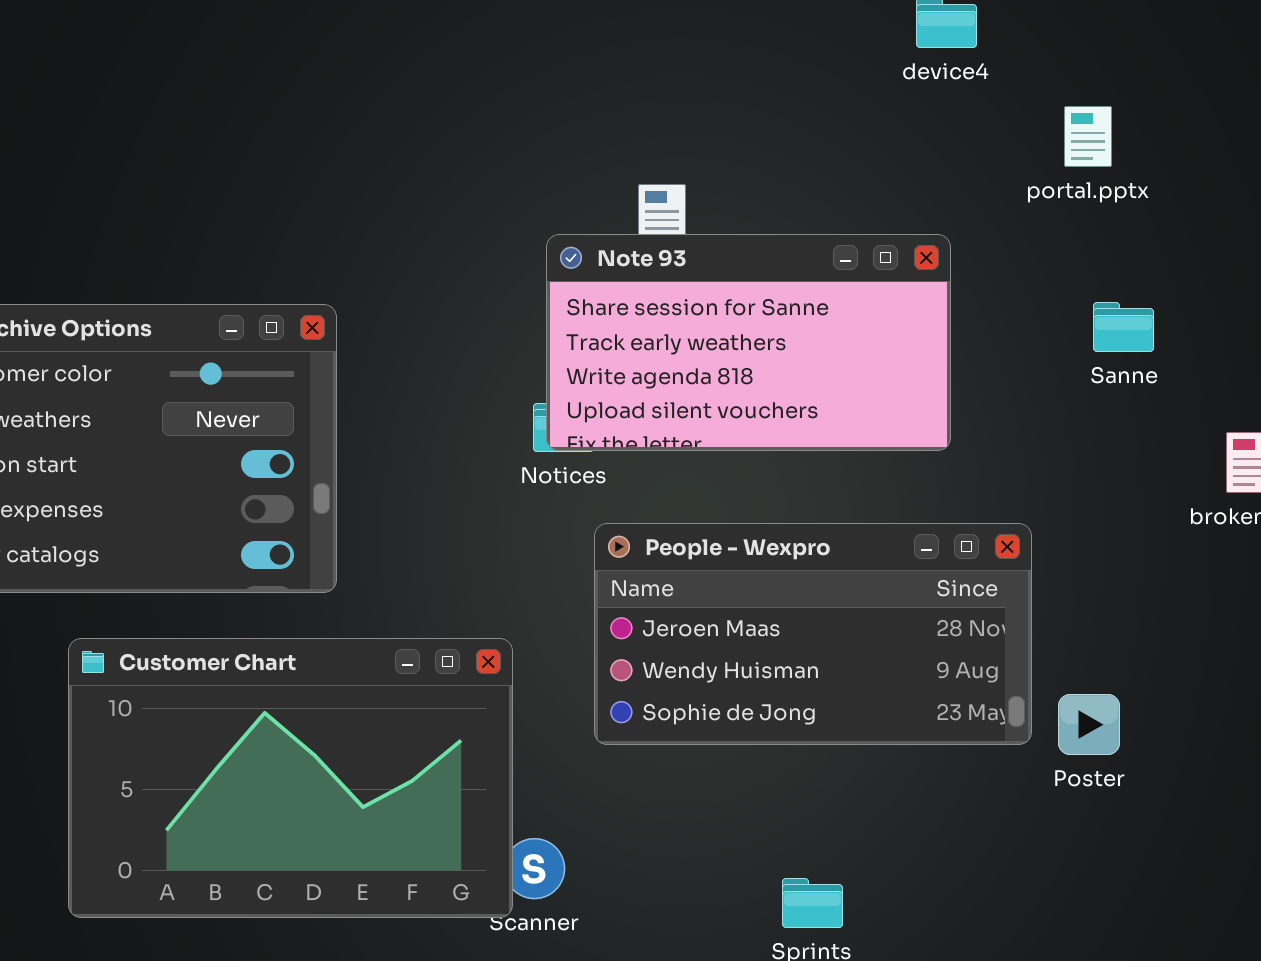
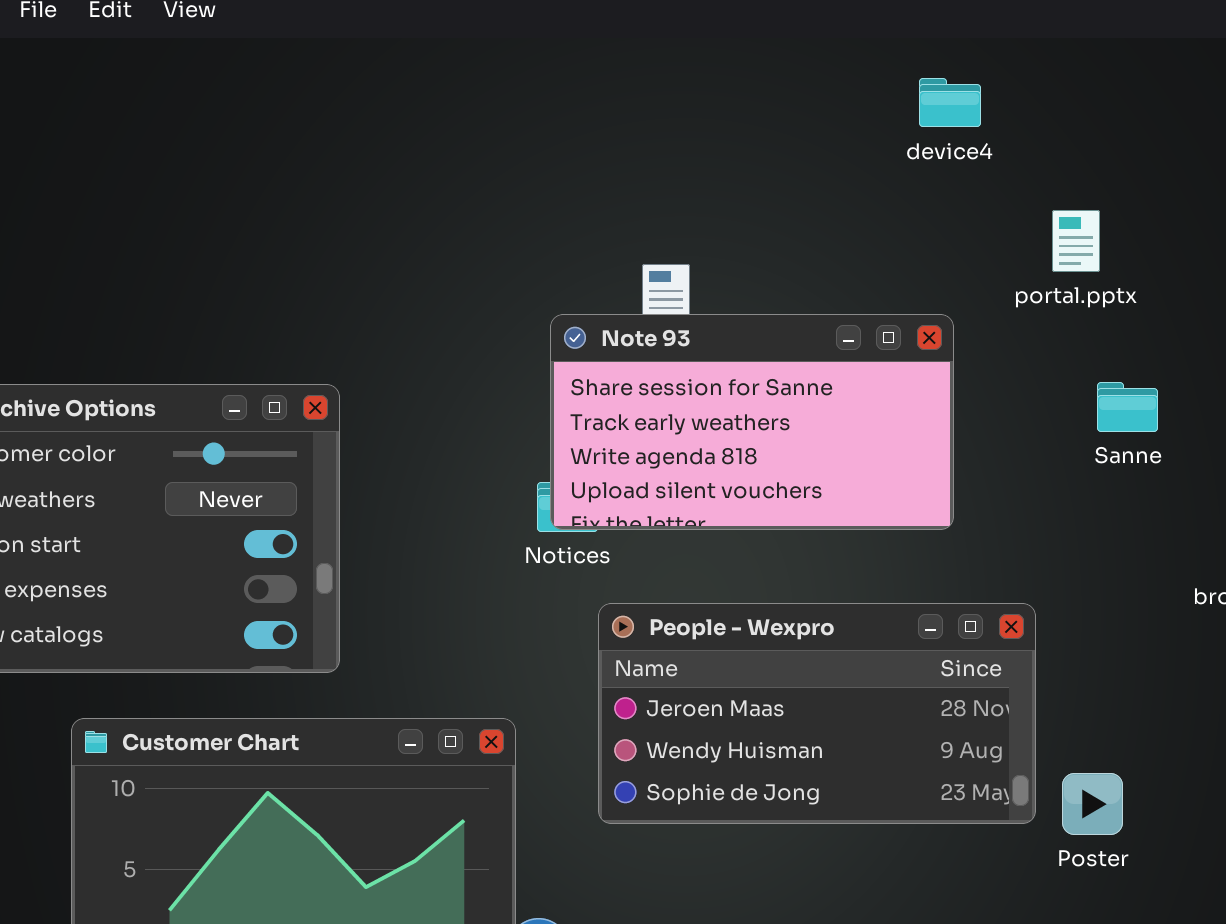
portal.pptx: [1064,106,1112,167] -> [1052,210,1100,272], moved

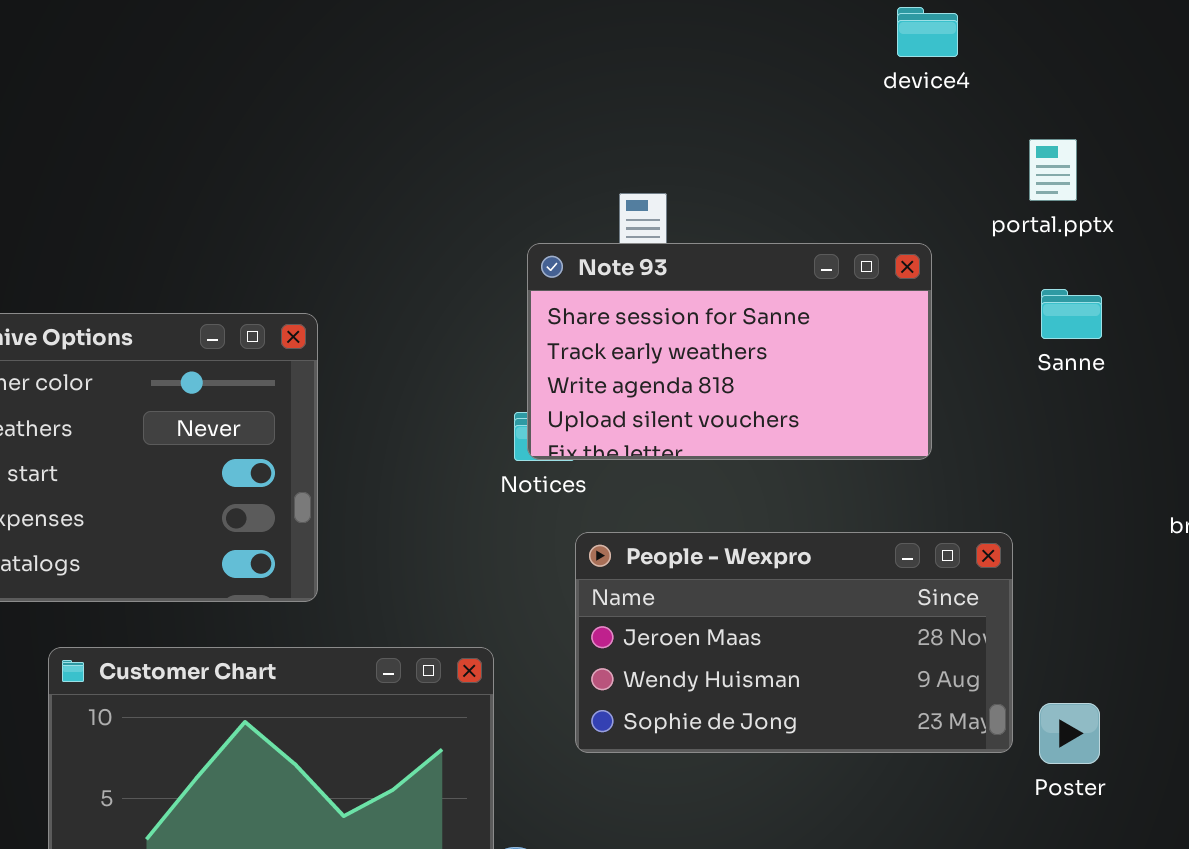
Sanne: [1097,382,1158,432] -> [1041,289,1102,339], moved

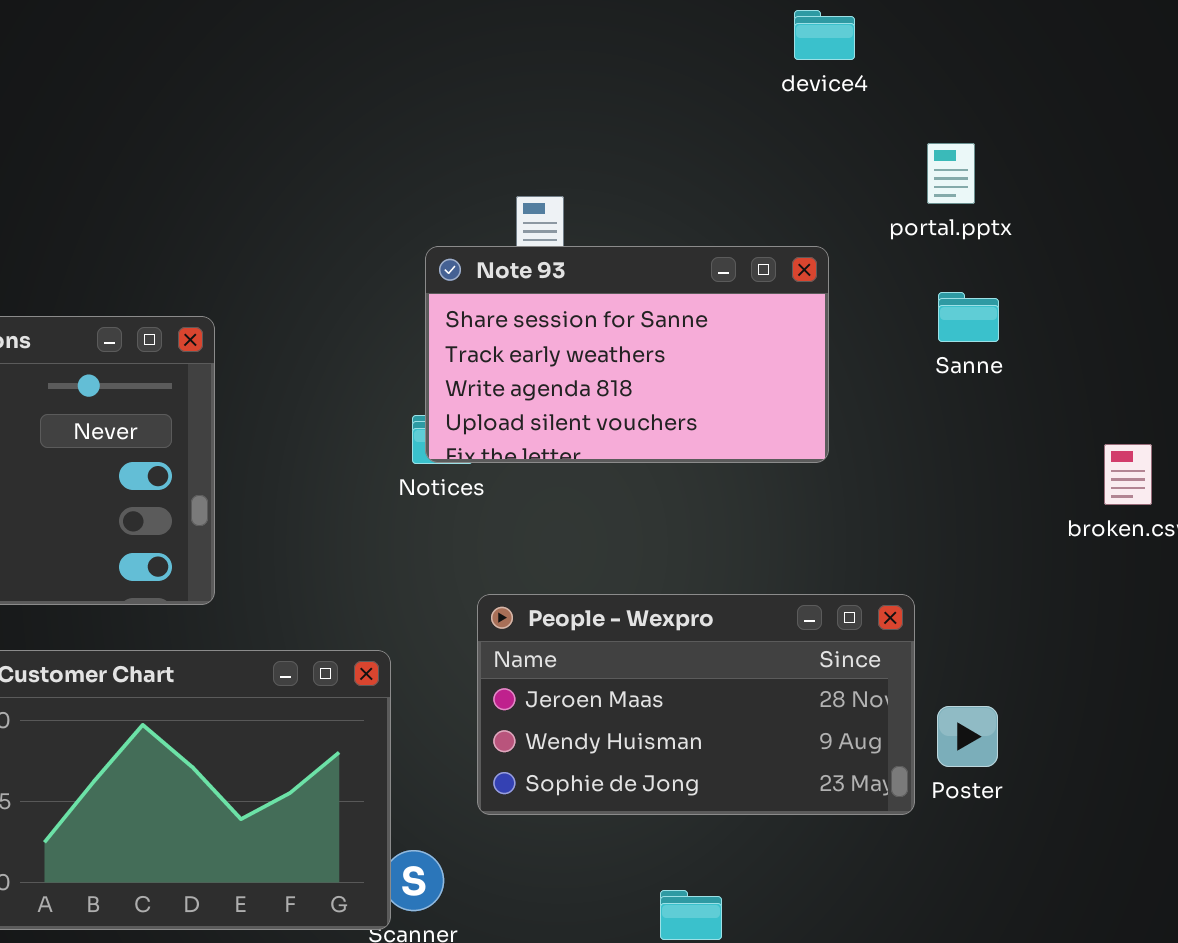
People - Wexpro: [575,532,1013,753] -> [477,594,915,815], moved

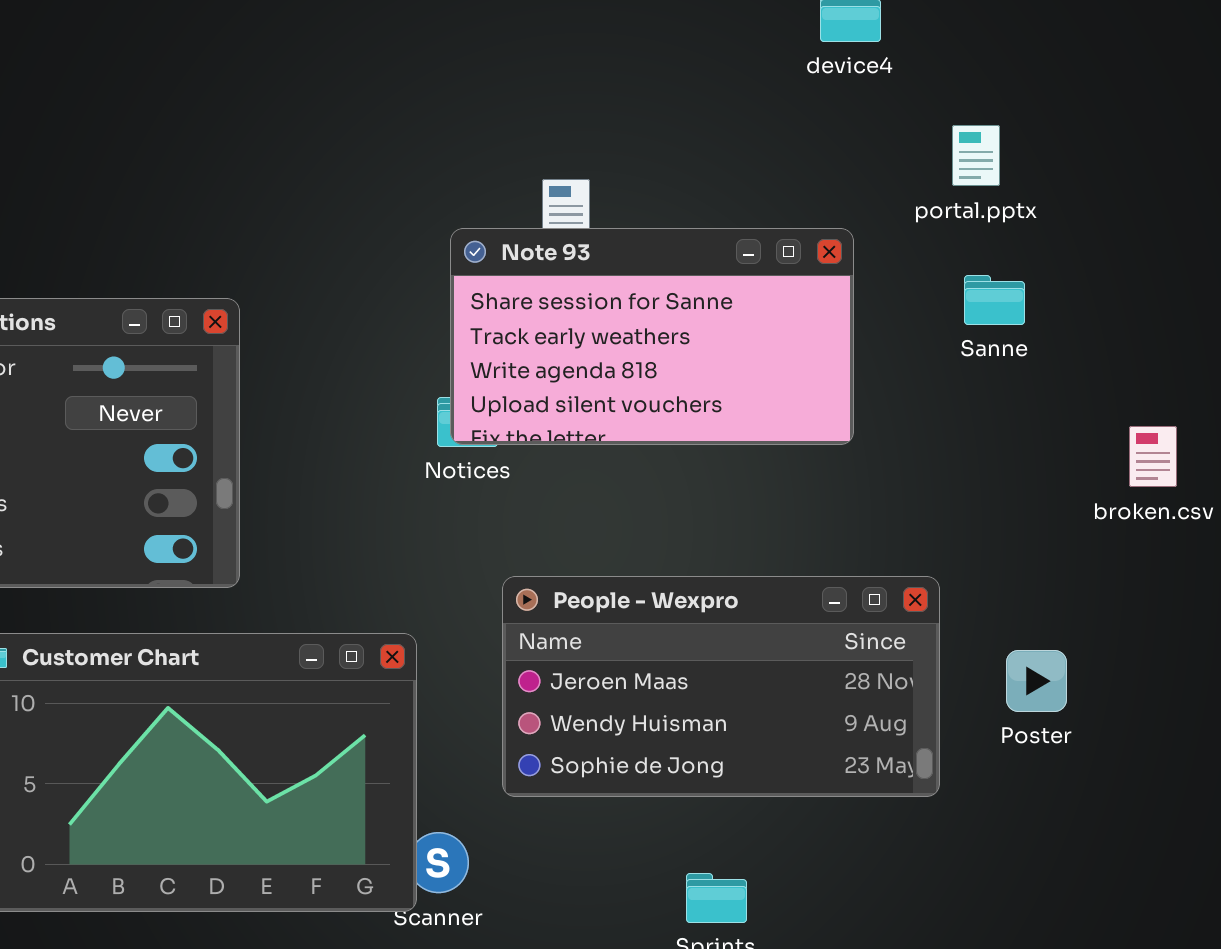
Poster: [937,706,998,767] -> [1006,650,1067,712], moved

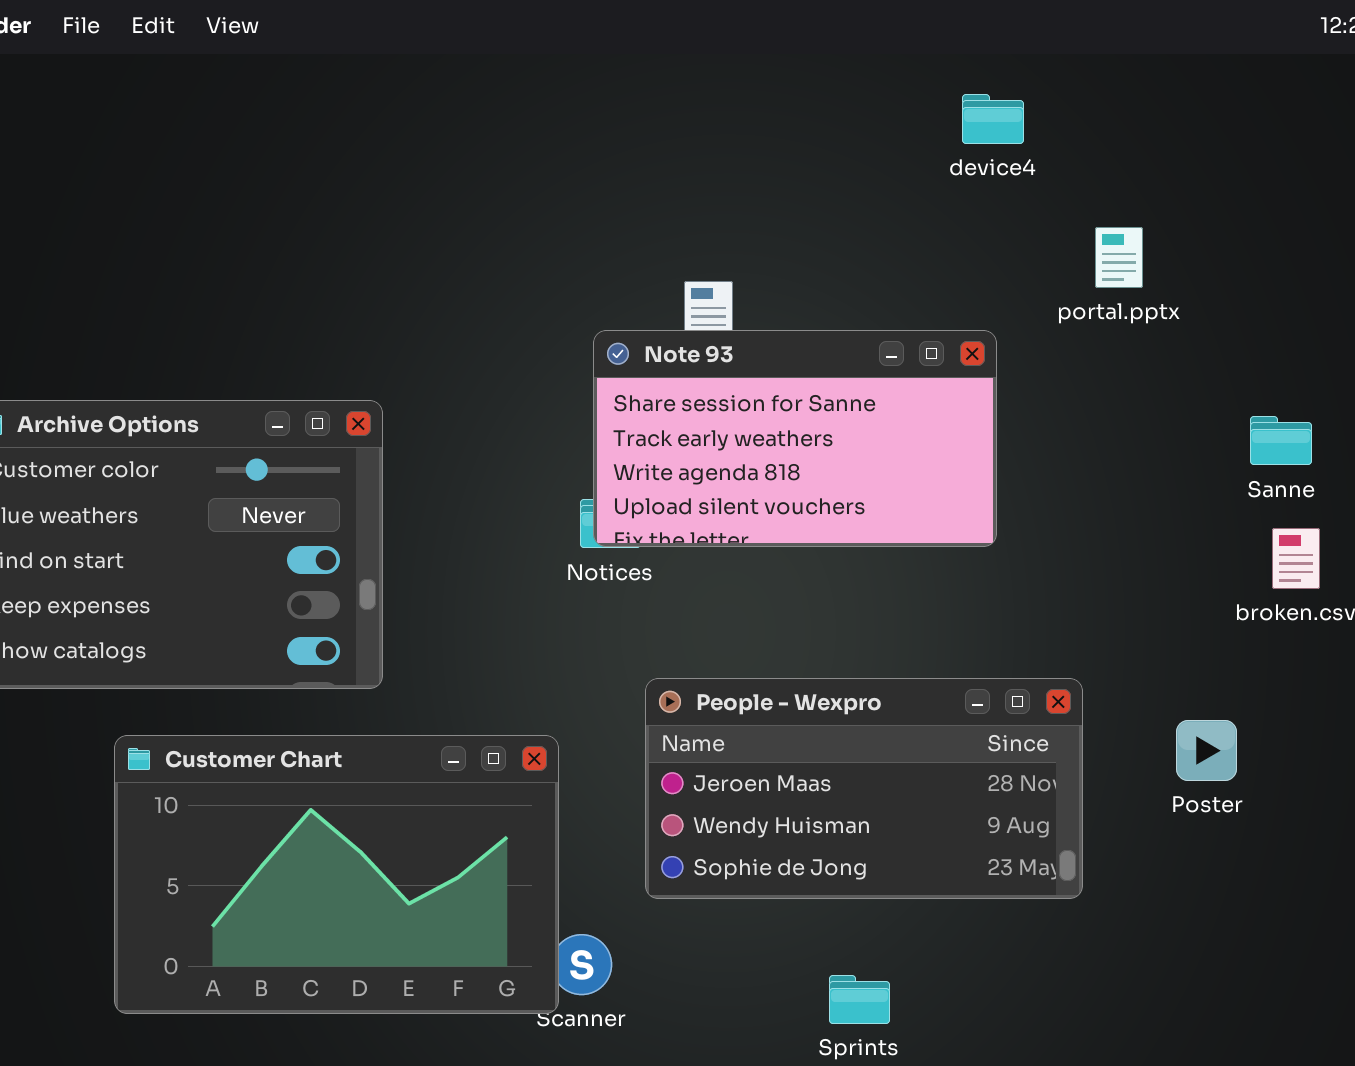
Sanne: [964,275,1025,325] -> [1250,416,1312,465], moved
Poster: [1006,650,1067,712] -> [1176,720,1237,781], moved

